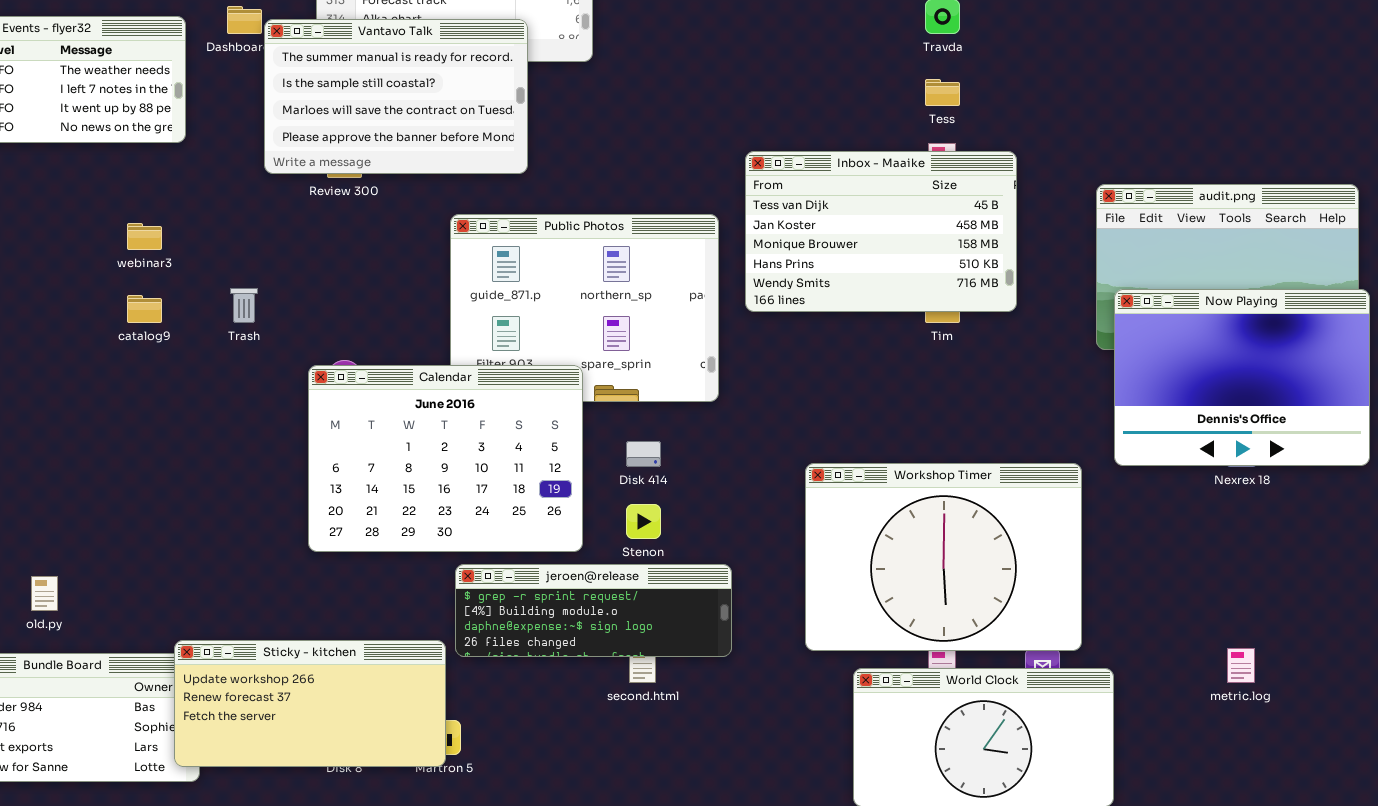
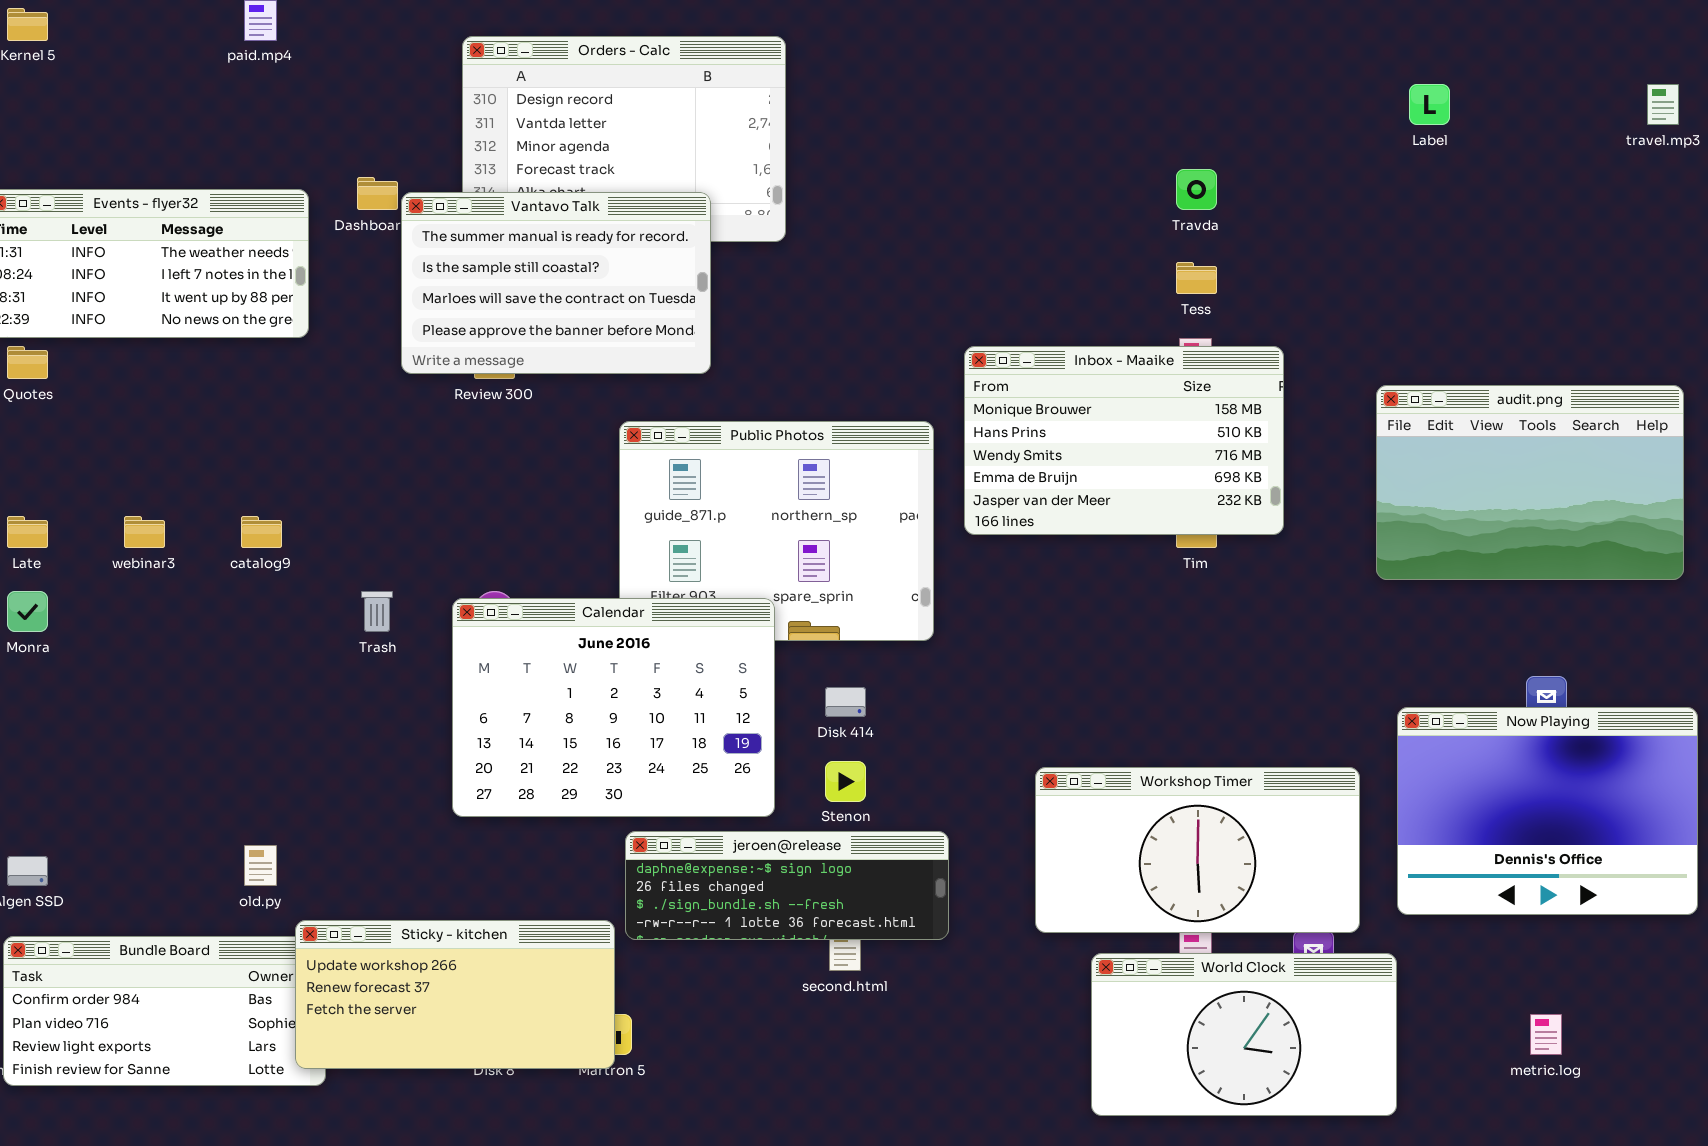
Inbox - Maaike: [745,151,1017,312] -> [964,346,1284,535], scrolled down 2 rows
webinar3: [127,223,162,250] -> [124,516,165,548], moved
Trash: [230,288,258,323] -> [361,591,393,632], moved
Now Playing: [1114,289,1370,466] -> [1397,707,1698,915], moved
Workshop Timer: [805,463,1082,651] -> [1035,767,1360,933], resized
jeroen@release: [455,564,732,657] -> [625,831,949,940], scrolled down 2 rows
old.py: [31,576,58,611] -> [244,845,277,886], moved
metric.log: [1227,648,1255,683] -> [1530,1014,1562,1055], moved

